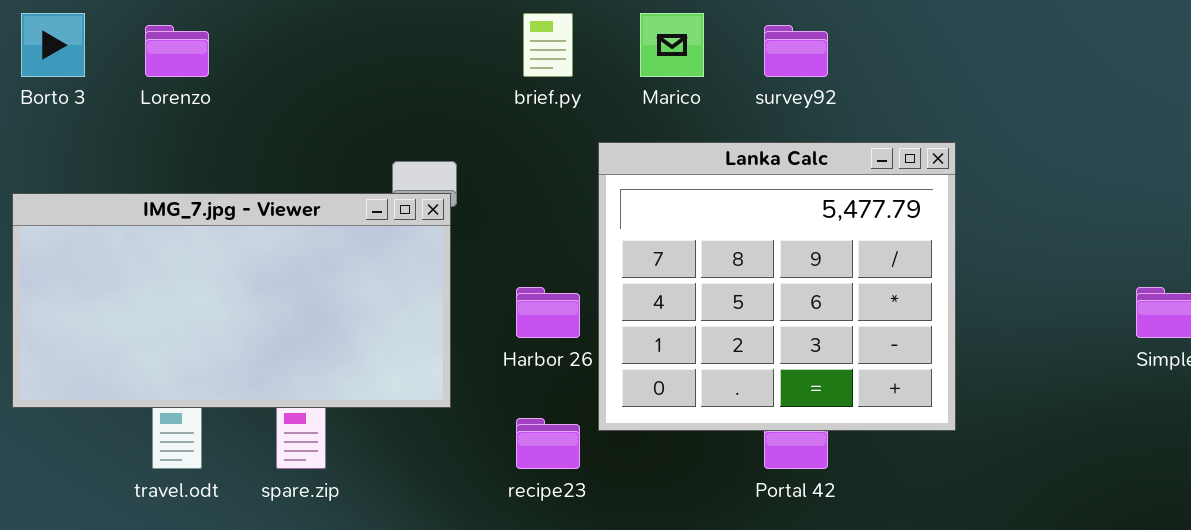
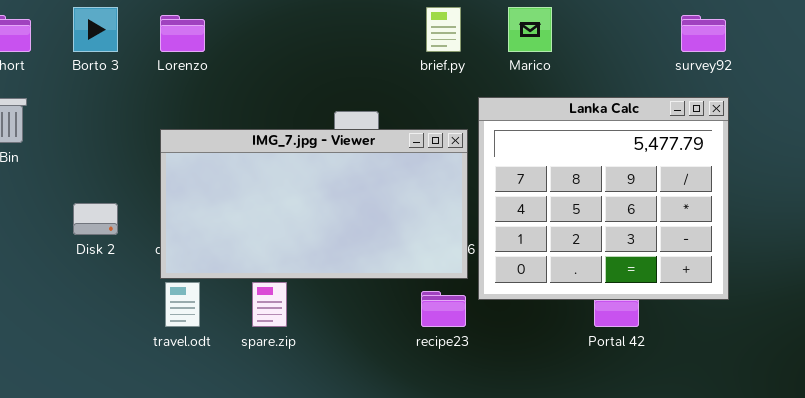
survey92: [764,25,828,77] -> [681,15,726,52], moved
IMG_7.jpg - Viewer: [12,193,451,408] -> [160,129,468,279], moved

